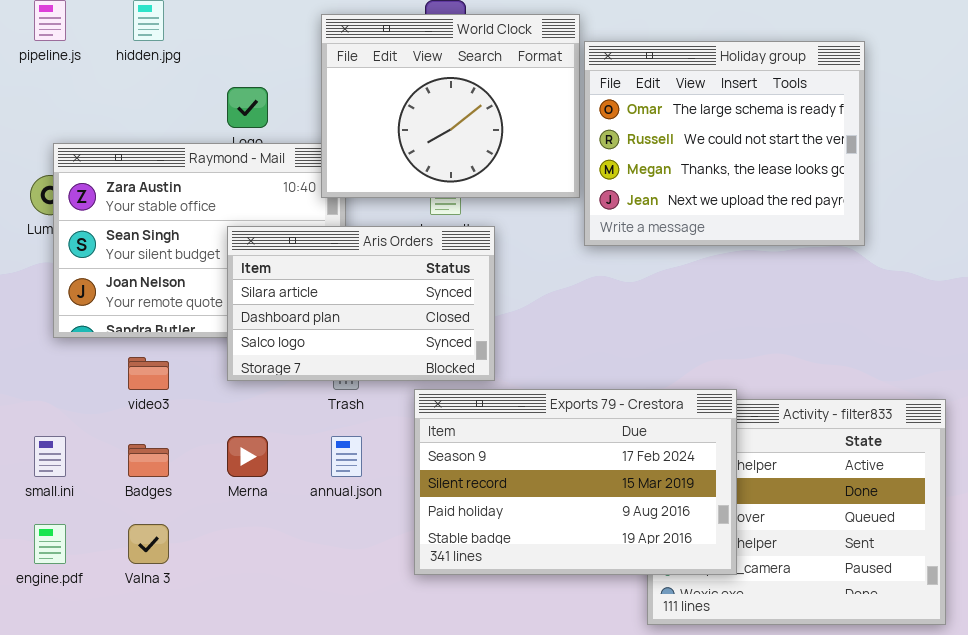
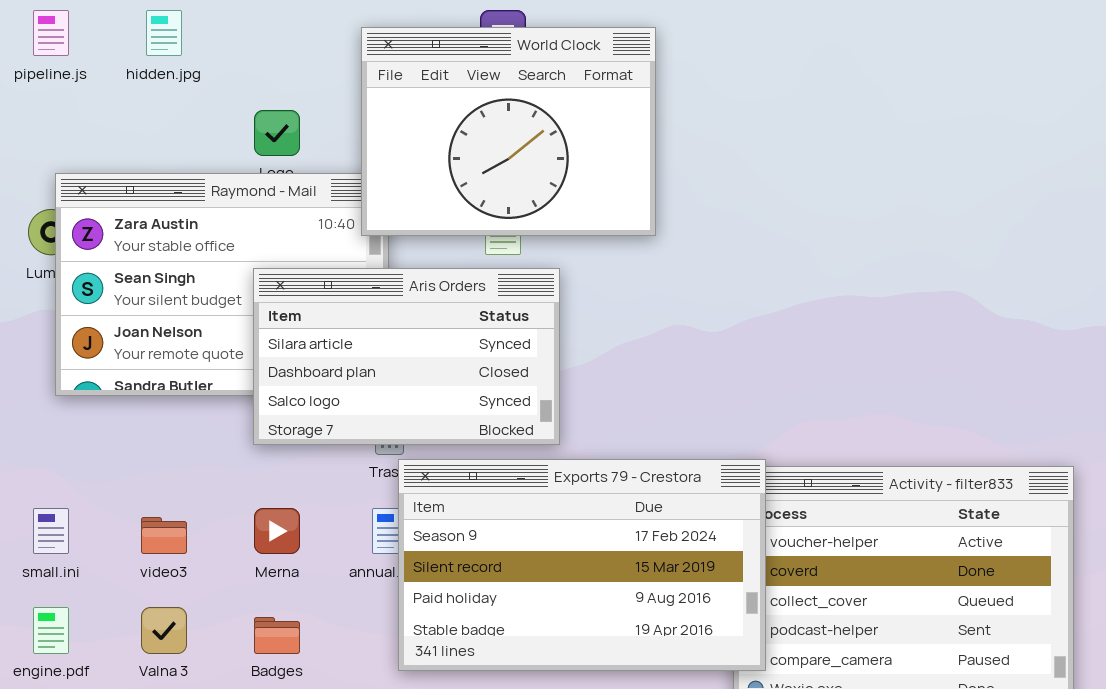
Holiday group: [584,41,865,246] -> none, closed
video3: [128,357,169,390] -> [141,517,187,554], moved
Exports 79 - Crestora: [414,389,737,575] -> [398,459,766,671], moved
Badges: [128,444,169,477] -> [254,617,300,654], moved

